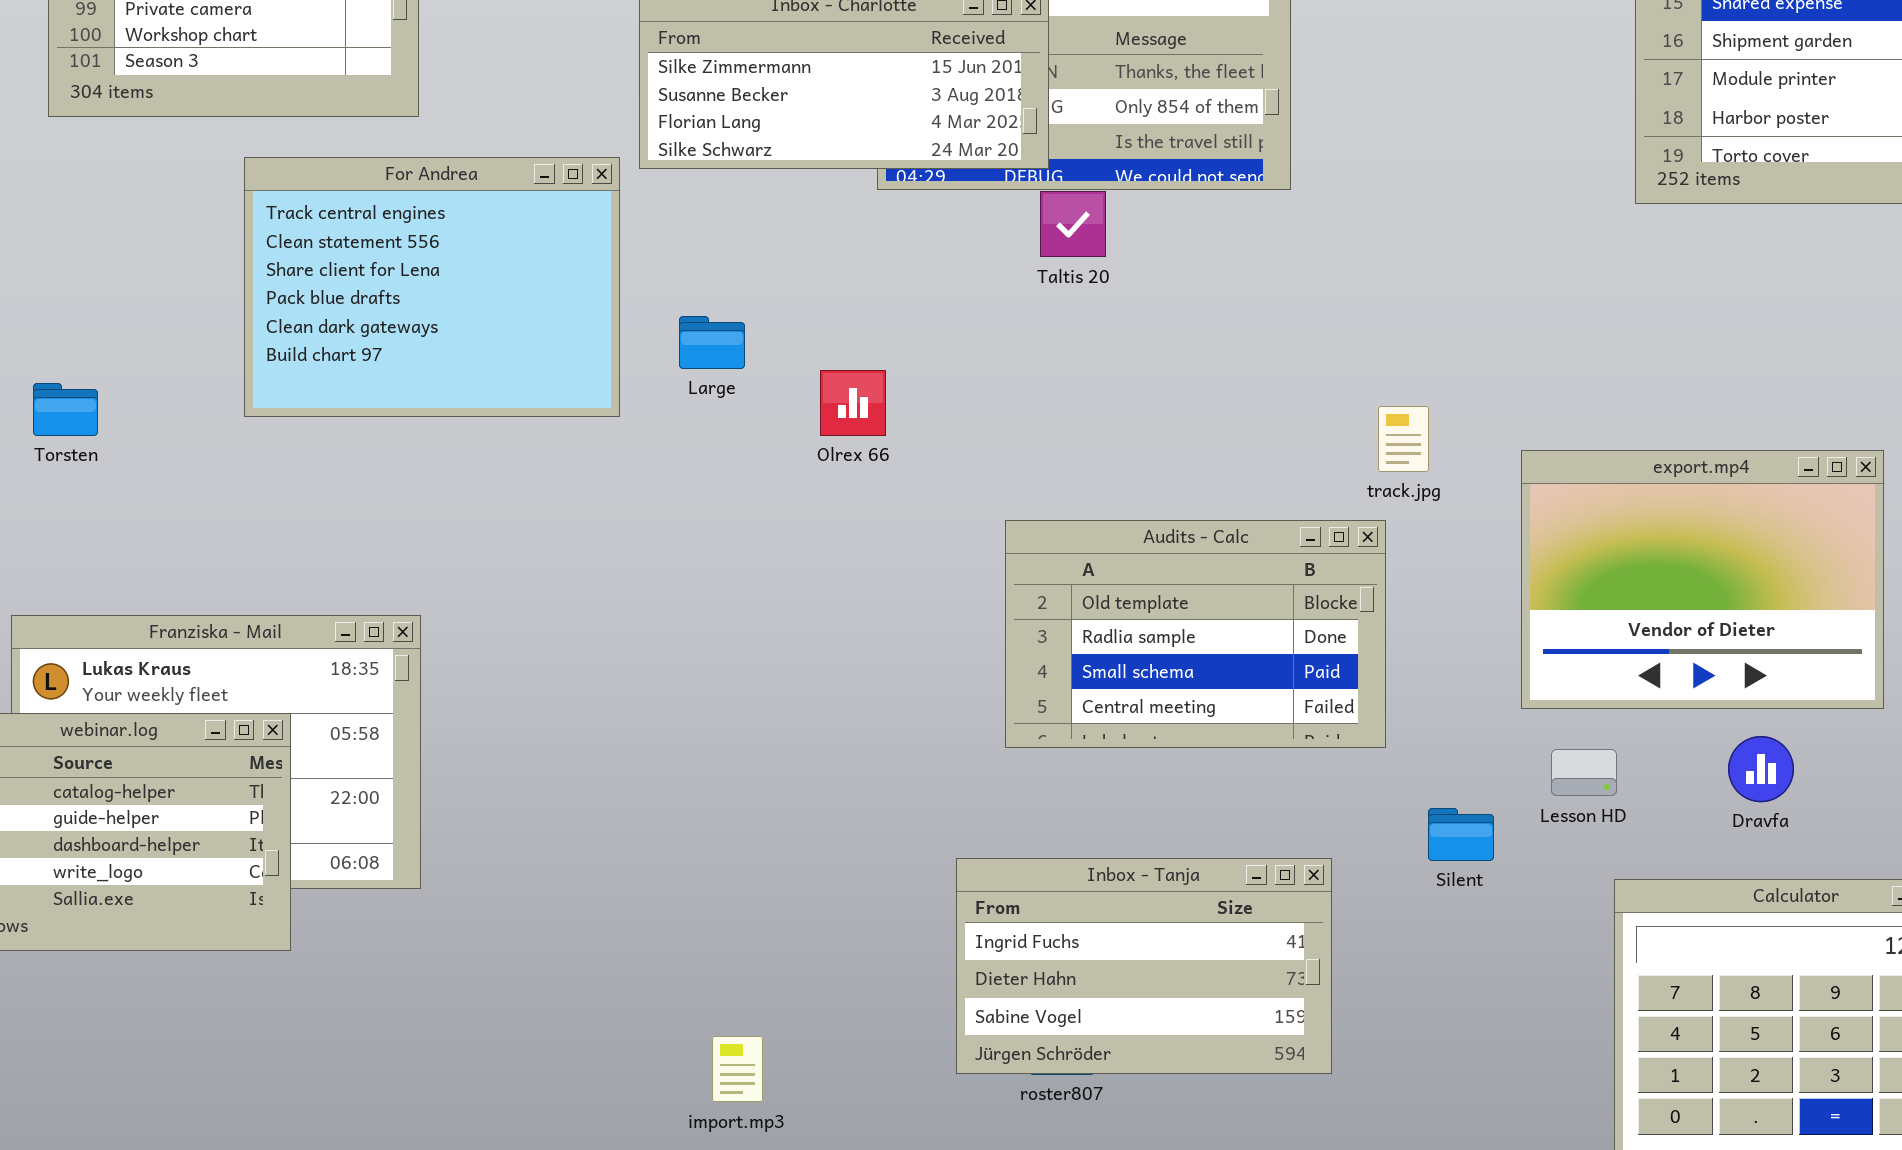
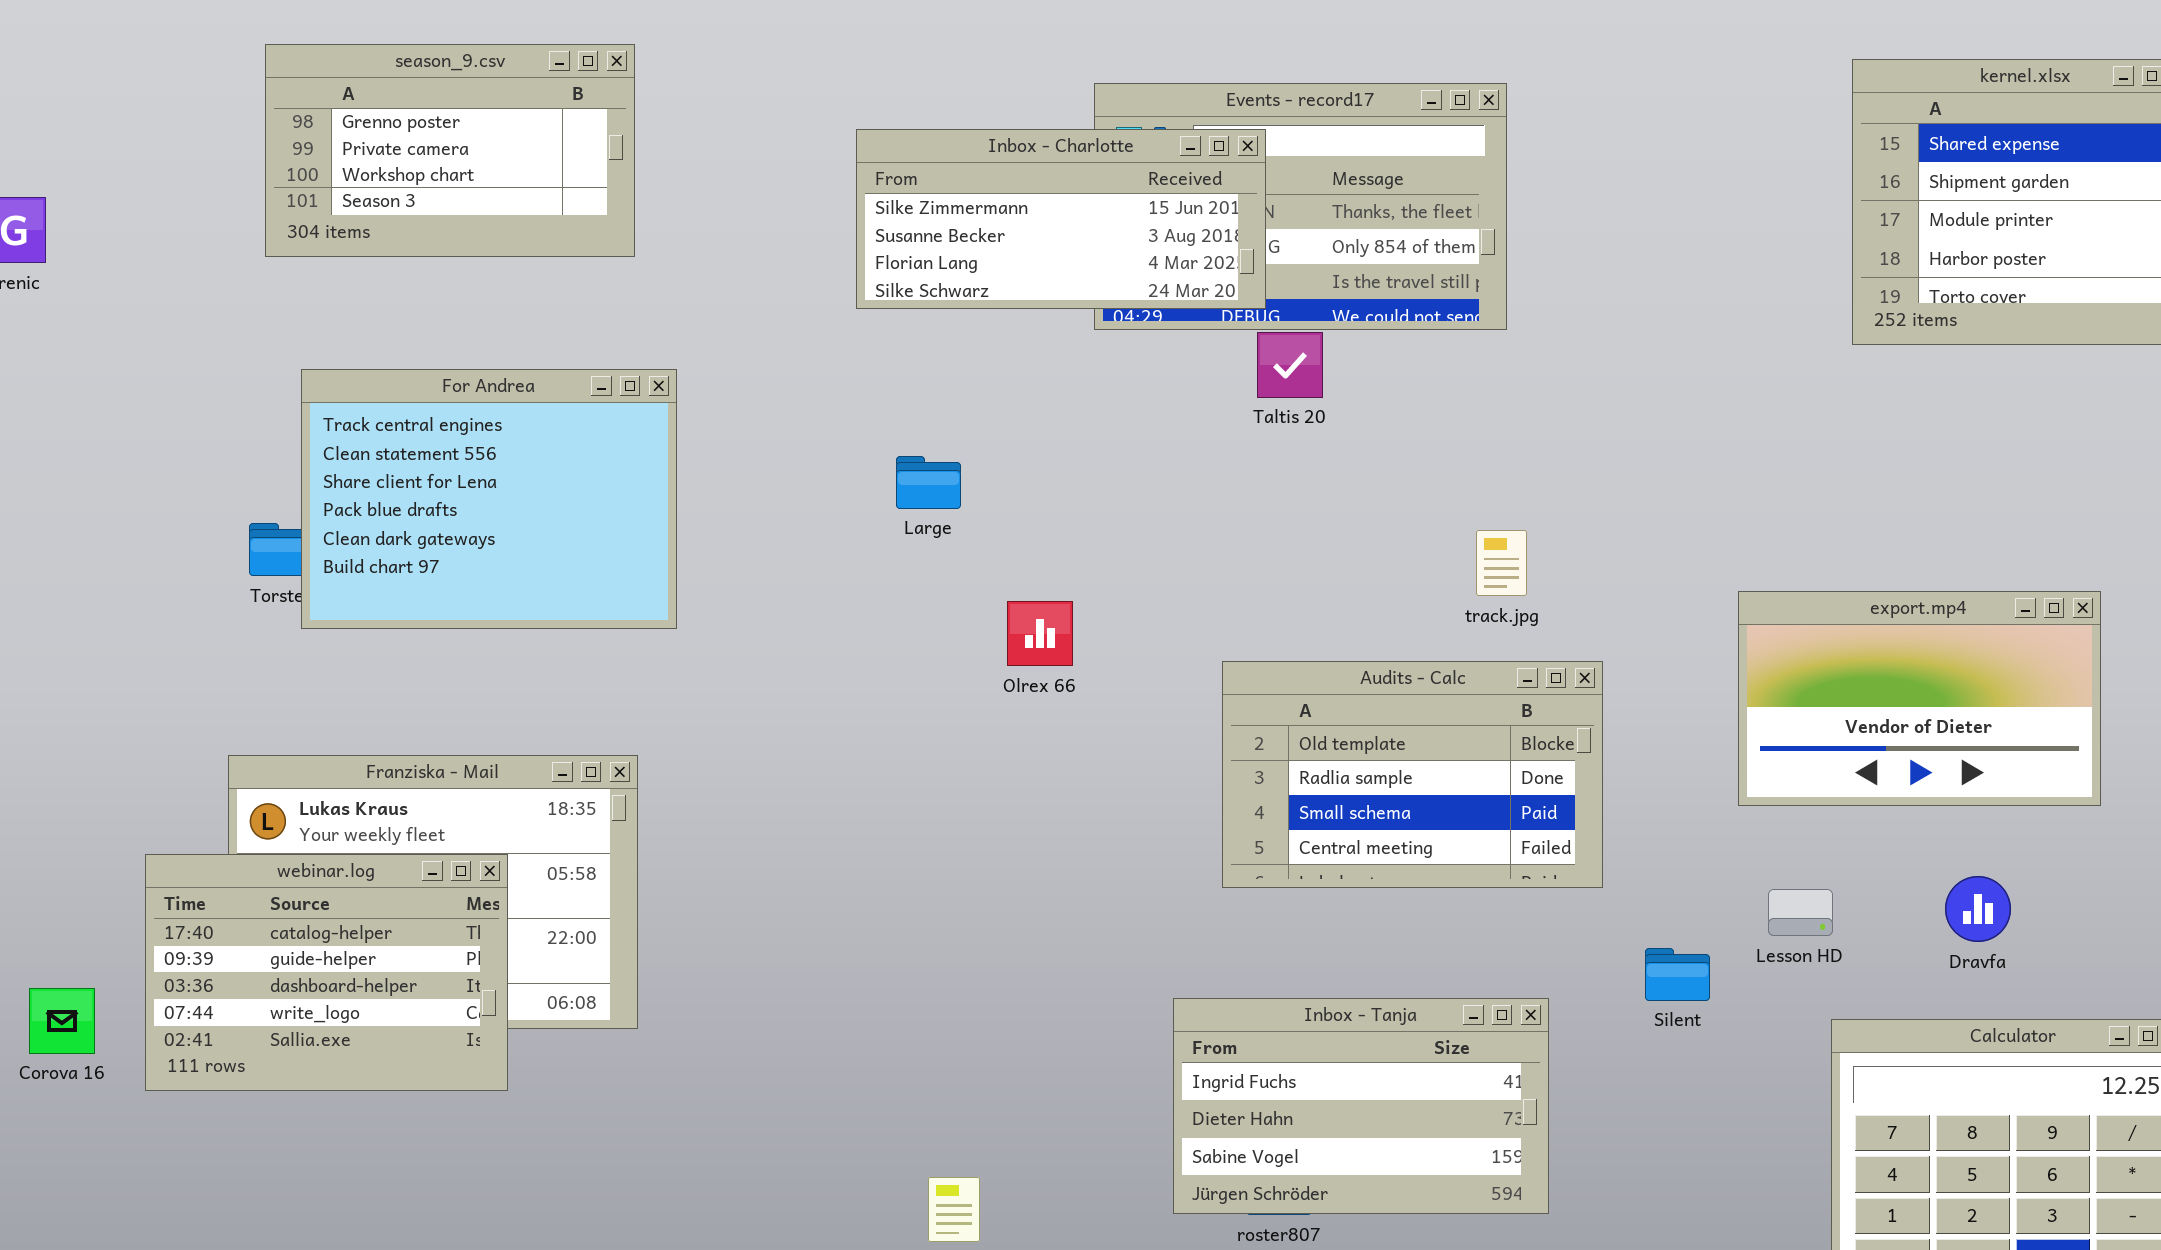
For Andrea: [244,157,620,417] -> [301,369,677,629], moved
Olrex 66: [820,370,886,436] -> [1007,601,1073,666], moved
track.jpg: [1378,406,1429,472] -> [1476,530,1527,596], moved
export.mp4: [1521,450,1884,709] -> [1738,591,2101,806], resized

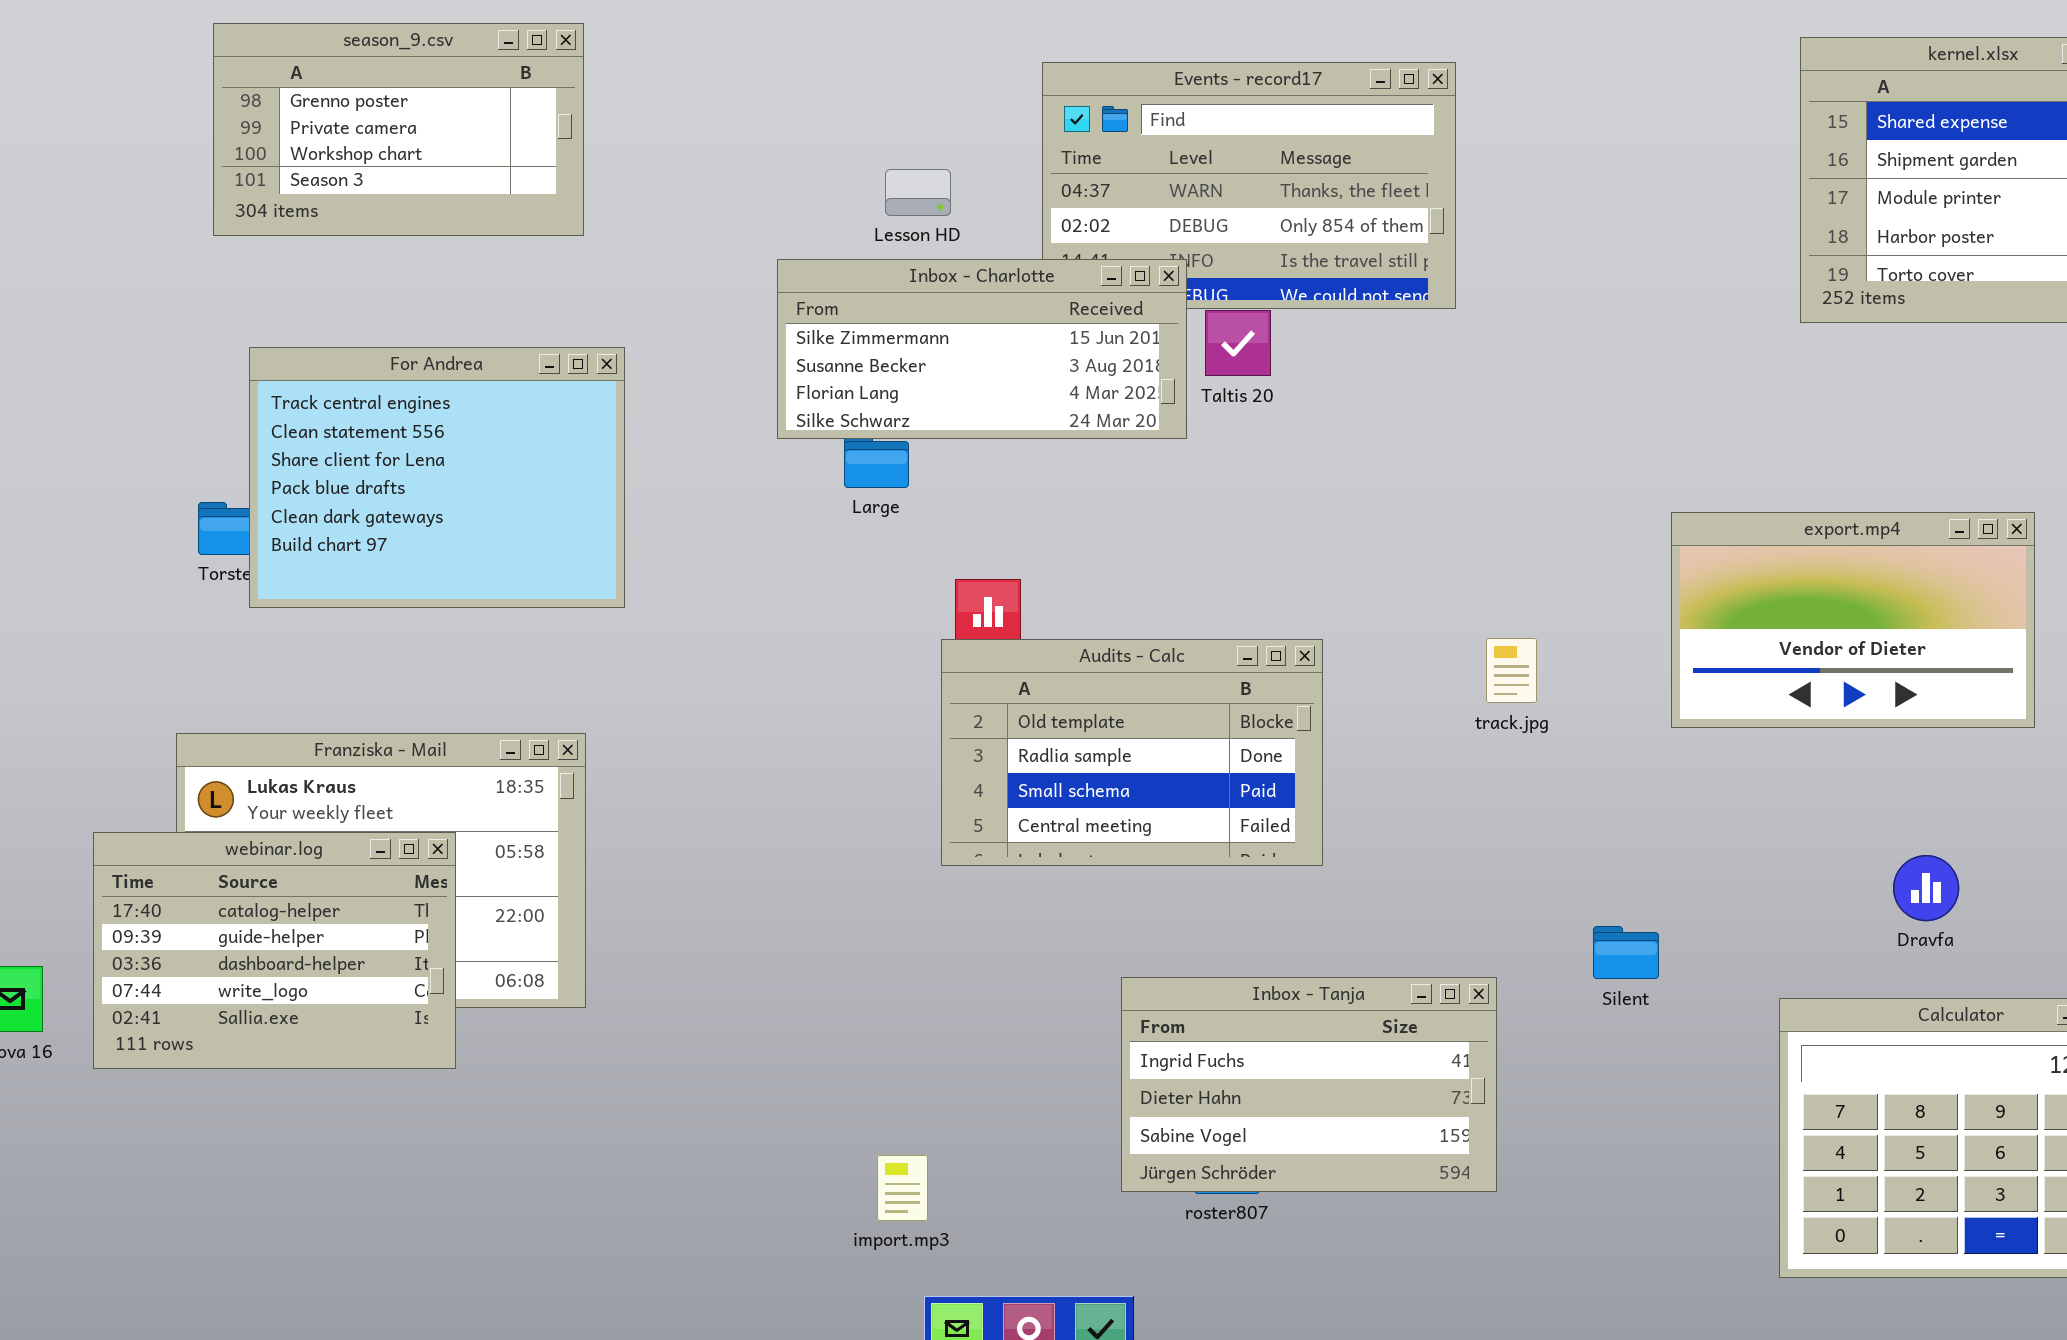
Inbox - Charlotte: [856,129,1266,309] -> [777,259,1187,439], moved
track.jpg: [1476,530,1527,596] -> [1486,638,1537,703], moved
export.mp4: [1738,591,2101,806] -> [1671,512,2035,728], moved
Audits - Calc: [1222,661,1603,888] -> [941,639,1323,866], moved
Lesson HD: [1768,889,1833,936] -> [885,169,951,216], moved

